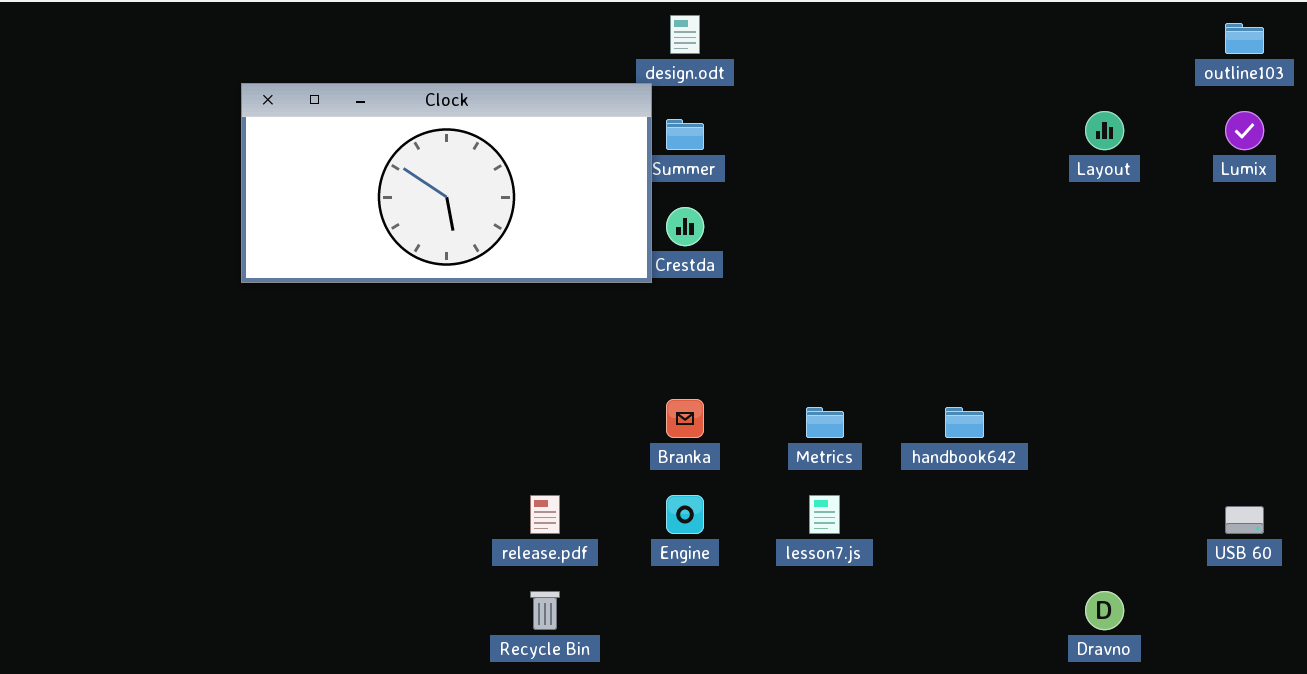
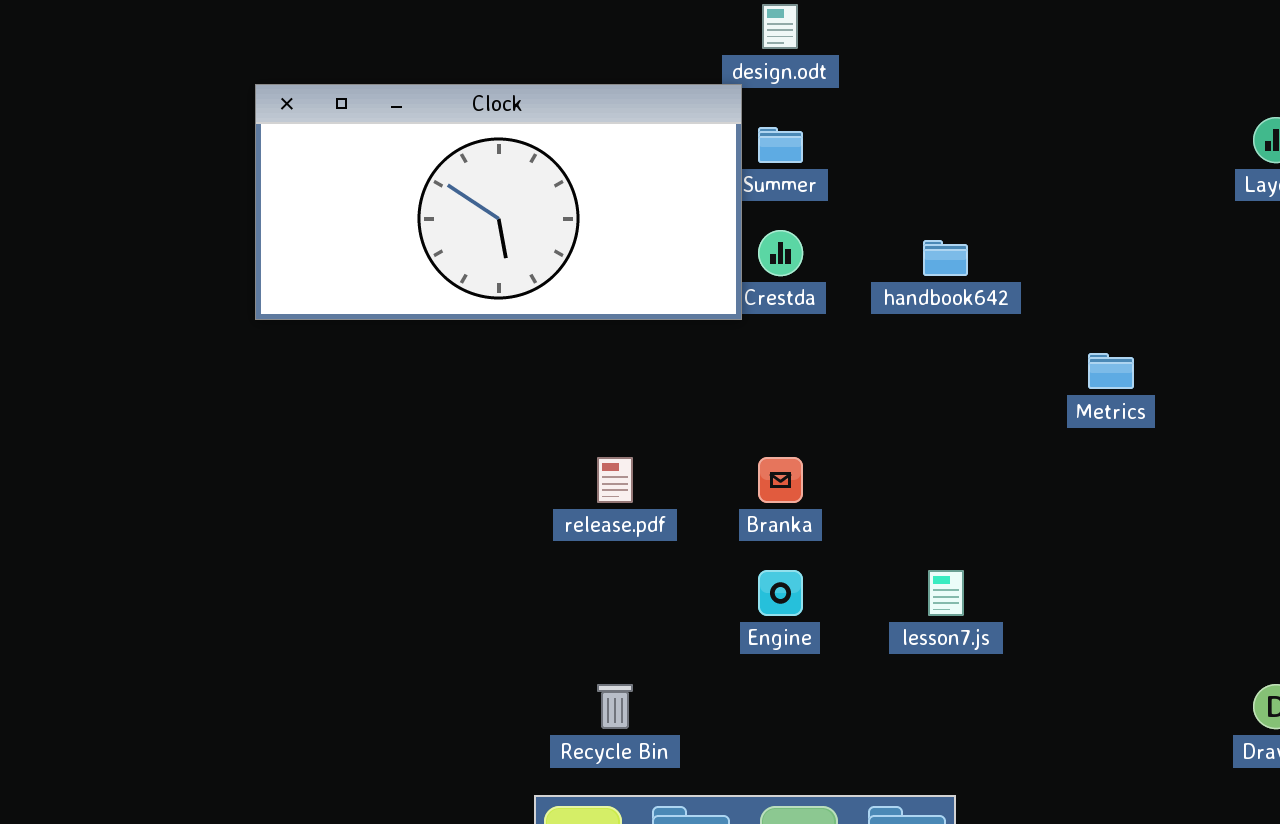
Metrics: [806,407,844,438] -> [1088,353,1134,389], moved
handbook642: [945,407,984,438] -> [923,240,968,276], moved
release.pdf: [530,495,560,534] -> [597,457,633,503], moved

